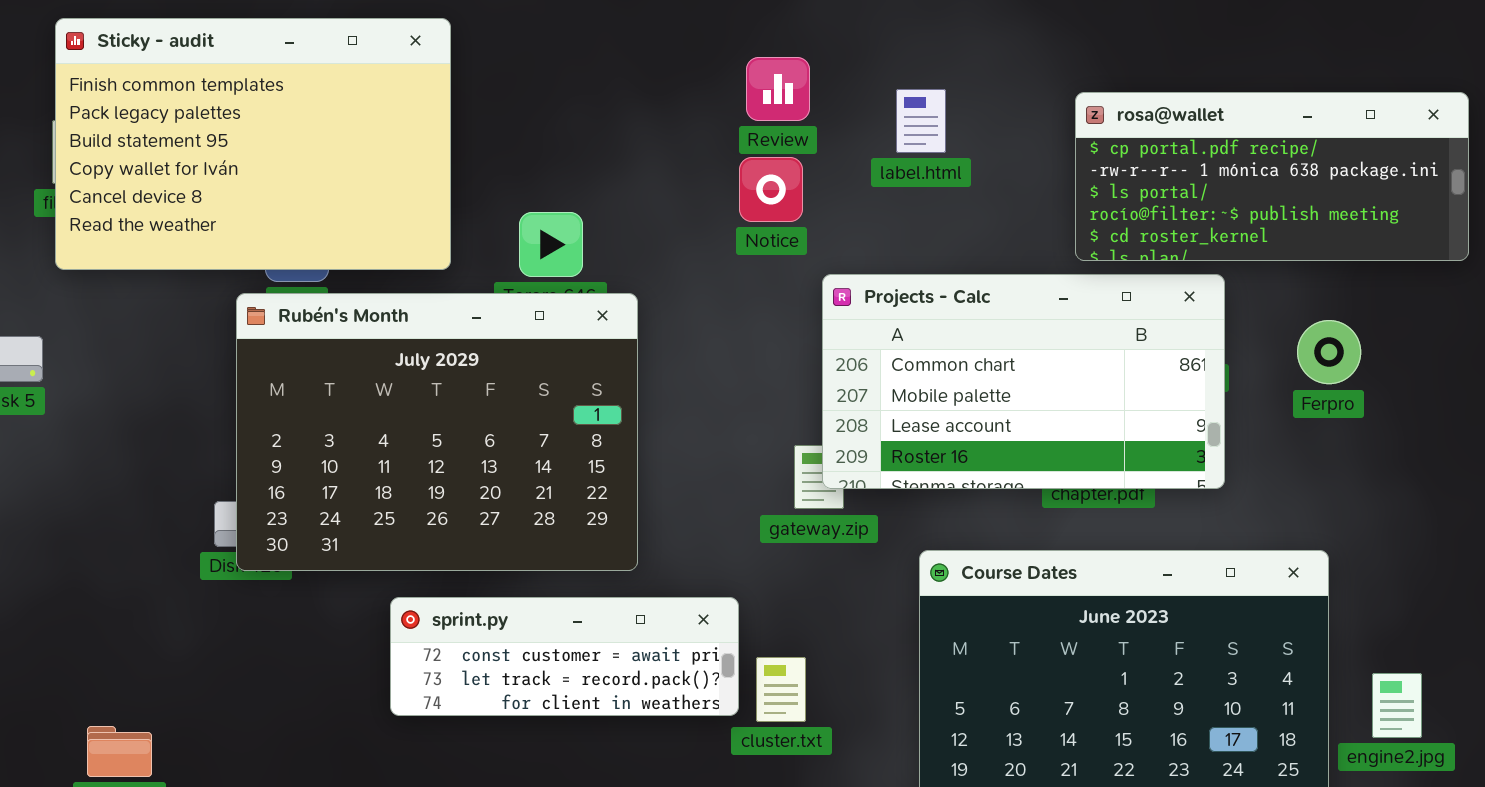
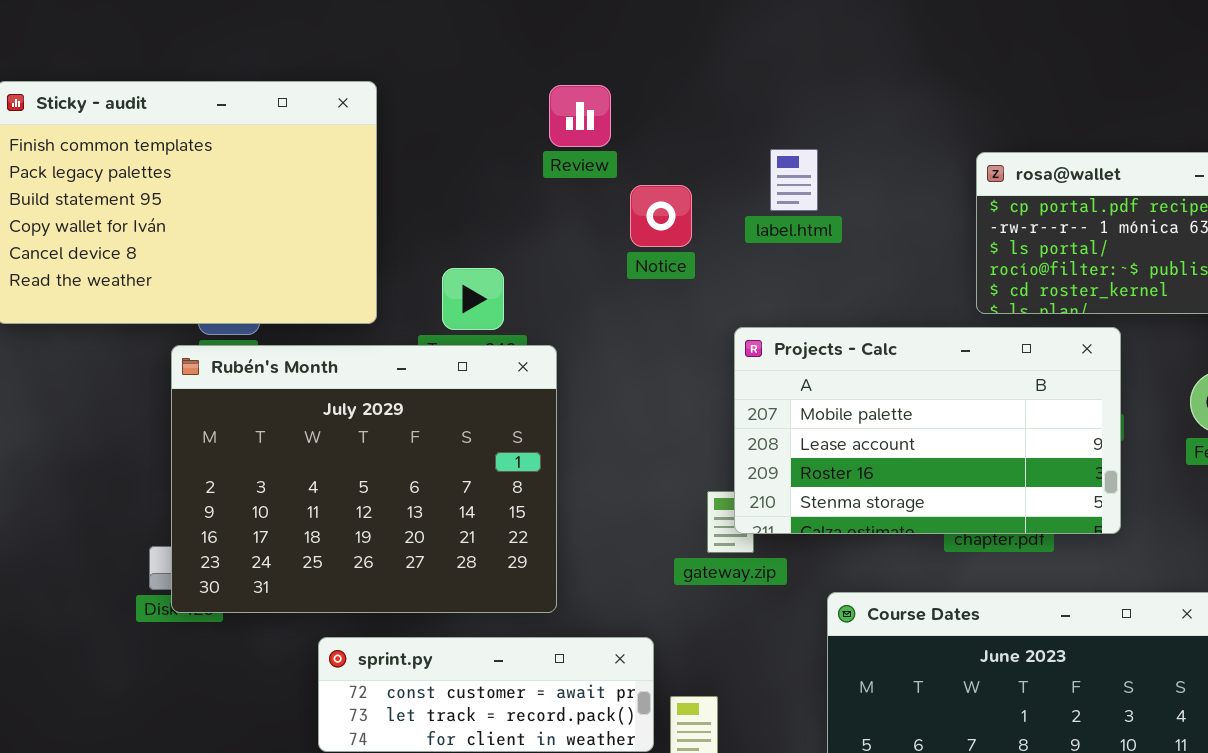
Review: [746,57,810,121] -> [549,85,611,147], moved
label.html: [896,89,946,153] -> [770,149,818,211], moved
Notice: [739,157,803,222] -> [630,185,692,247], moved
Projects - Calc: [822,274,1225,489] -> [734,327,1121,534], scrolled down 1 row

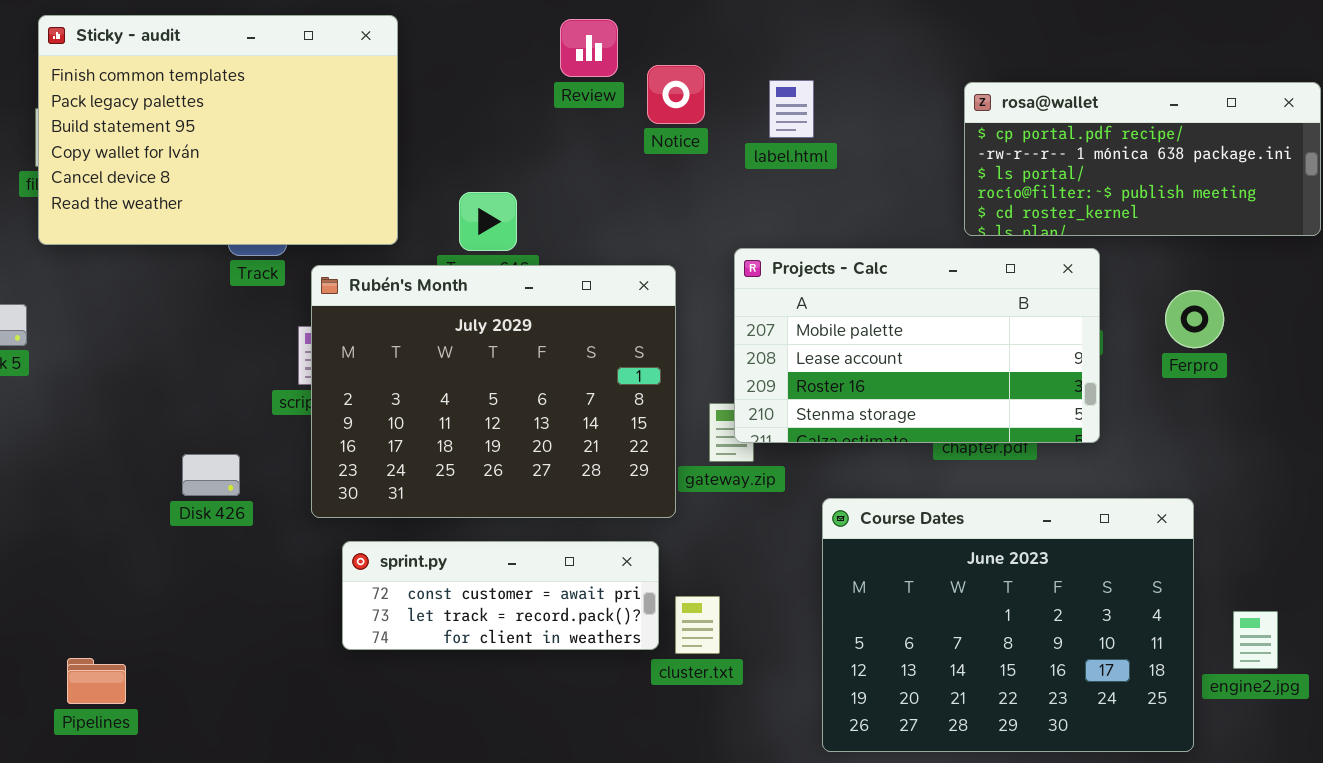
Notice: [630,185,692,247] -> [647,65,705,124], moved
Rubén's Month: [171,345,557,613] -> [311,265,676,518], moved

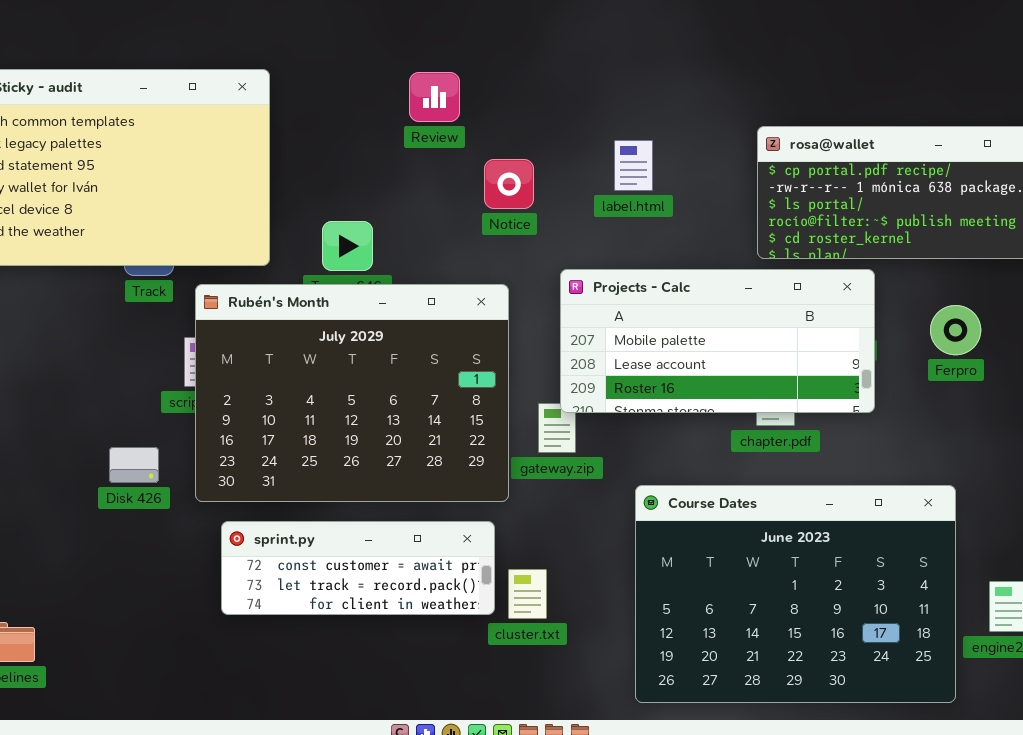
Notice: [647,65,705,124] -> [484,159,534,209], moved
label.html: [769,80,814,138] -> [614,140,653,191], moved
Projects - Calc: [734,248,1100,443] -> [560,269,875,413], resized
Disk 426: [182,454,240,496] -> [109,447,159,483], moved

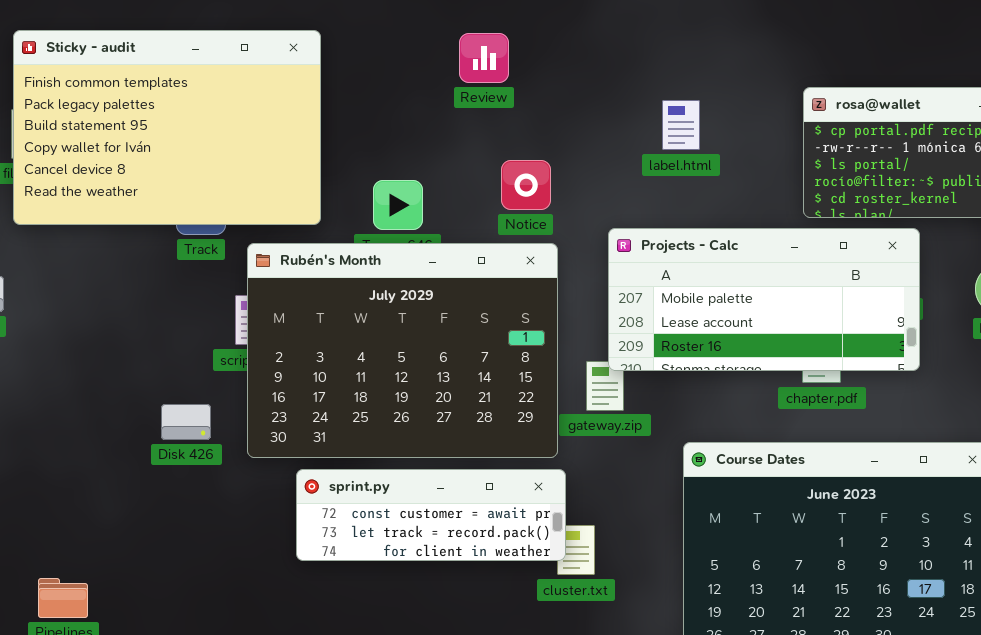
Notice: [484,159,534,209] -> [501,160,551,210], moved
sprint.py: [221,521,495,615] -> [296,469,566,561], moved

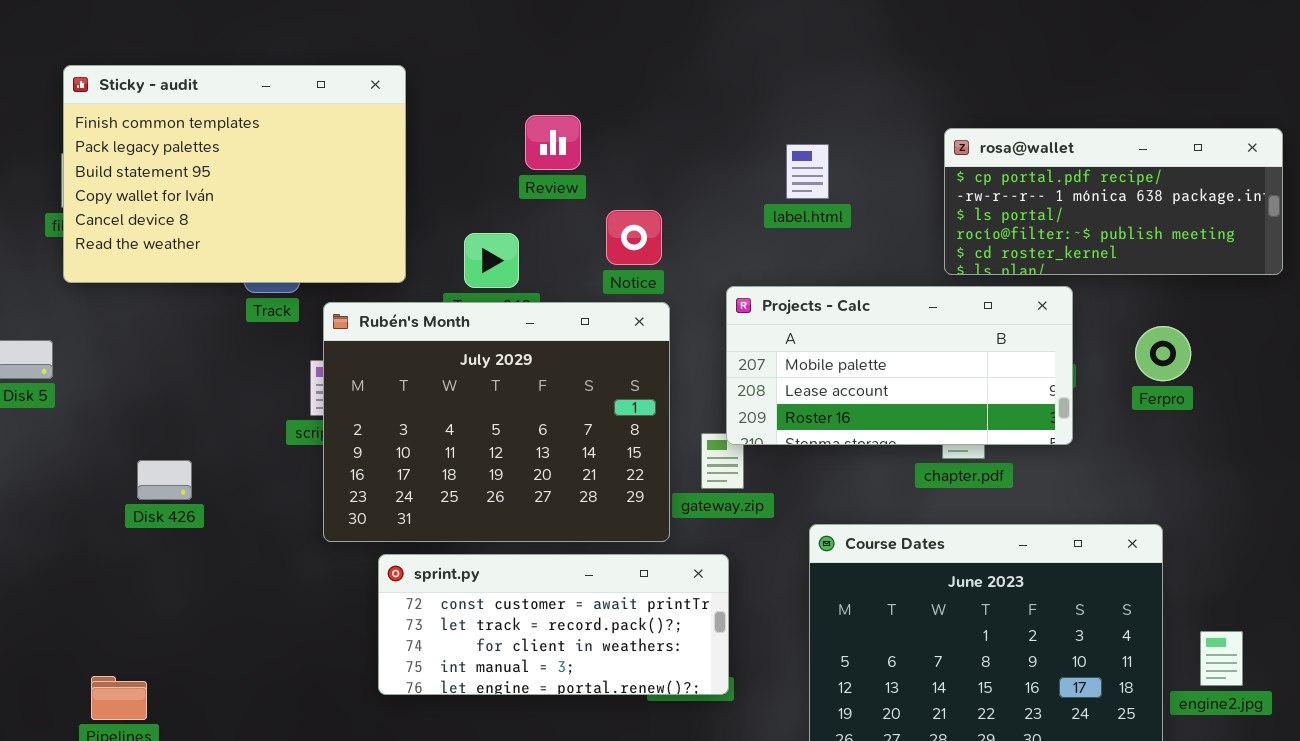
Review: [459,33,509,83] -> [525,115,581,170], moved
Disk 426: [161,404,211,440] -> [137,460,192,500], moved
sprint.py: [296,469,566,561] -> [378,554,729,695], resized

